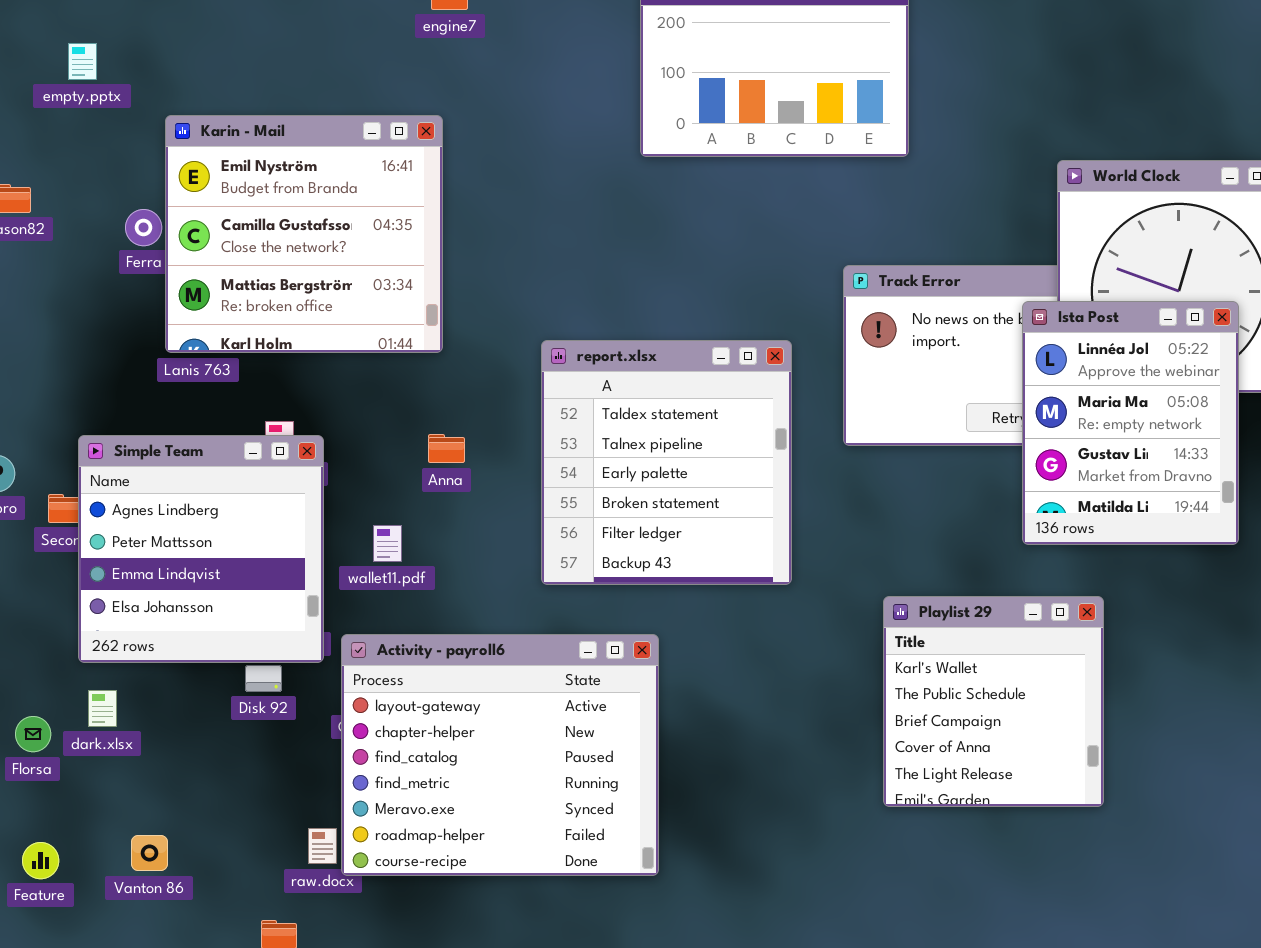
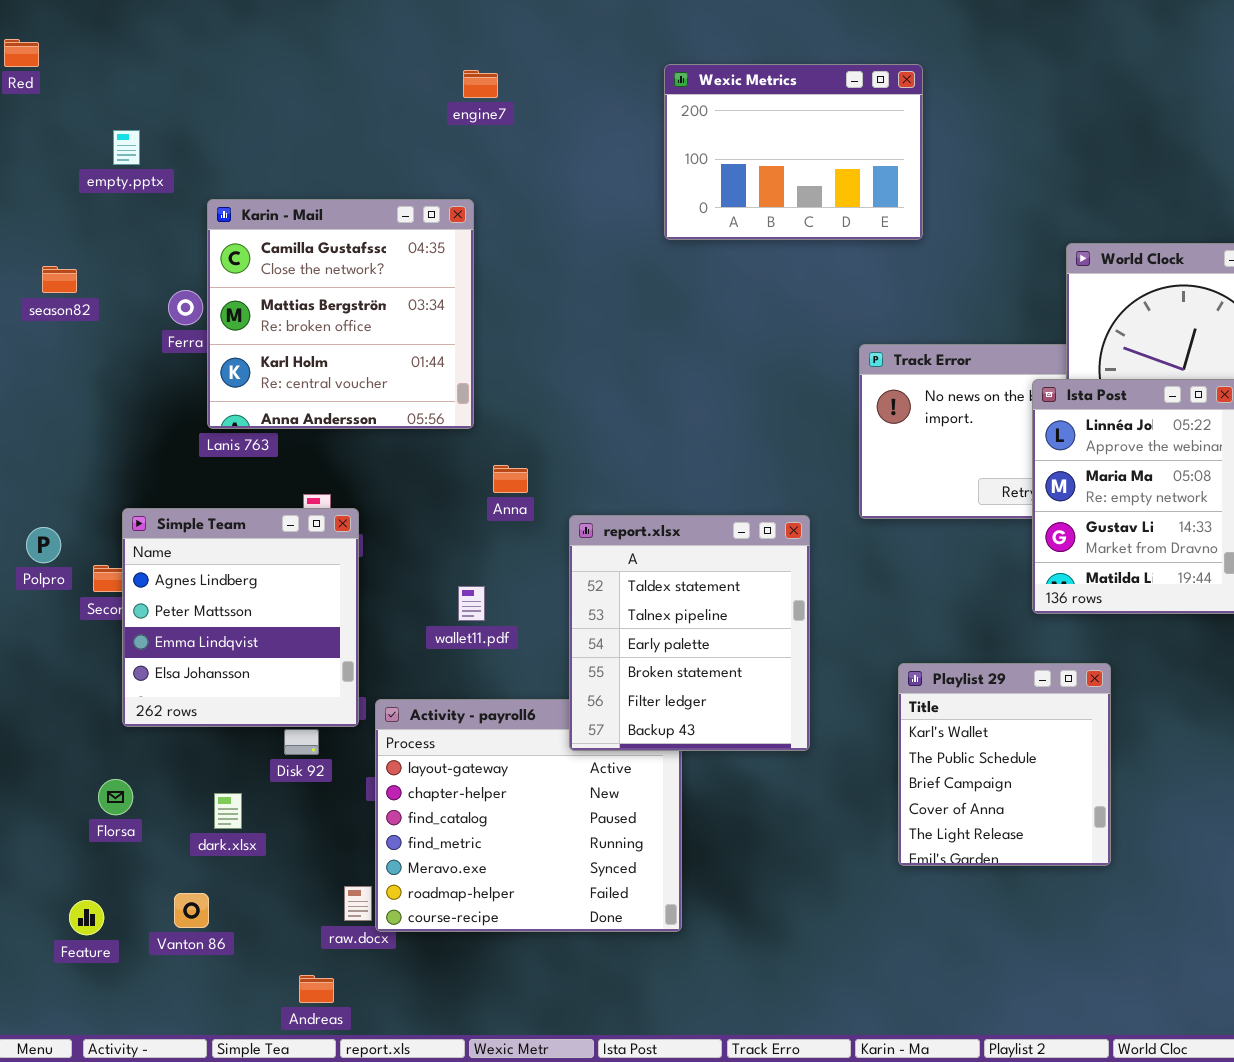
Karin - Mail: [165,115,443,353] -> [207,199,474,429], scrolled down 1 row
report.xlsx: [541,340,792,585] -> [569,515,810,751], moved
Anna: [428,434,465,463] -> [493,465,528,493], moved
wallet11.pdf: [373,525,402,562] -> [458,586,485,621], moved
dark.xlsx: [88,690,117,727] -> [214,793,242,829], moved
Florsa: [15,716,51,752] -> [98,779,133,815], moved

